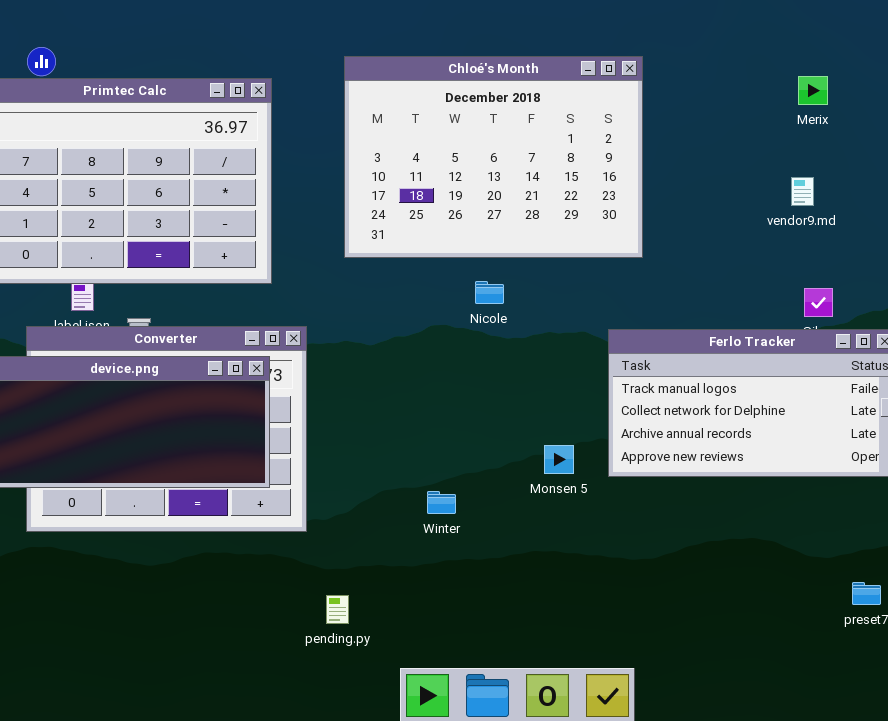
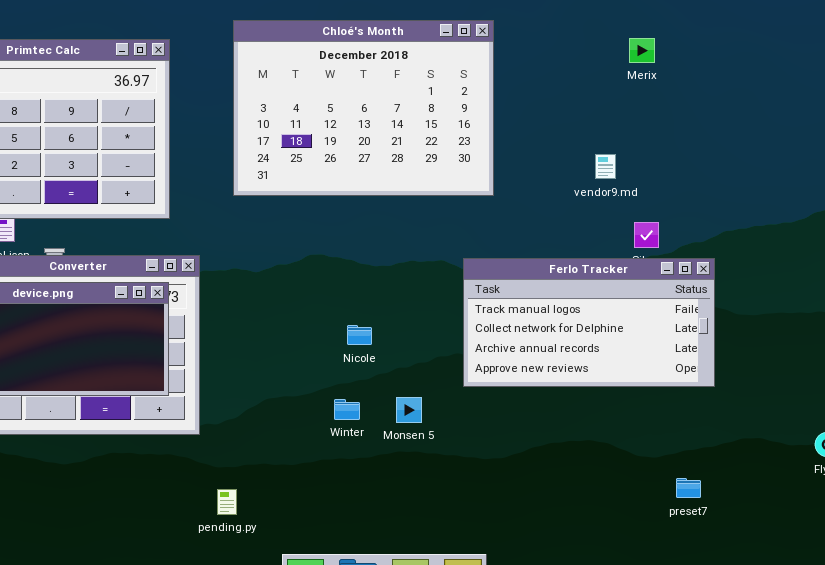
vendor9.md: [791,177,814,206] -> [595,154,616,179], moved
Nicole: [475,281,504,304] -> [347,325,372,345], moved
Monsen 5: [544,445,574,474] -> [396,397,422,423], moved
Winter: [427,491,456,514] -> [334,399,360,420], moved

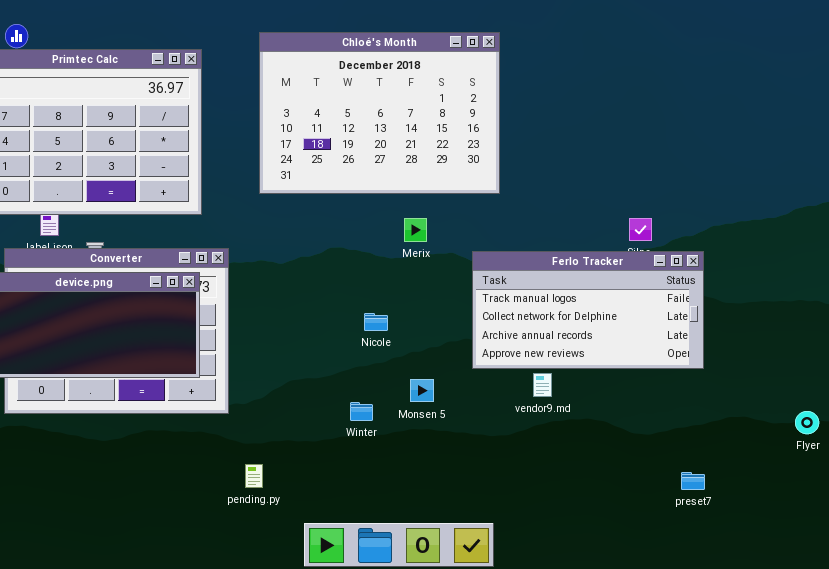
Merix: [629,38,655,63] -> [404,218,427,242], moved
vendor9.md: [595,154,616,179] -> [533,373,552,397], moved
Winter: [334,399,360,420] -> [350,402,373,421], moved
preset7: [676,478,701,498] -> [681,472,705,490], moved

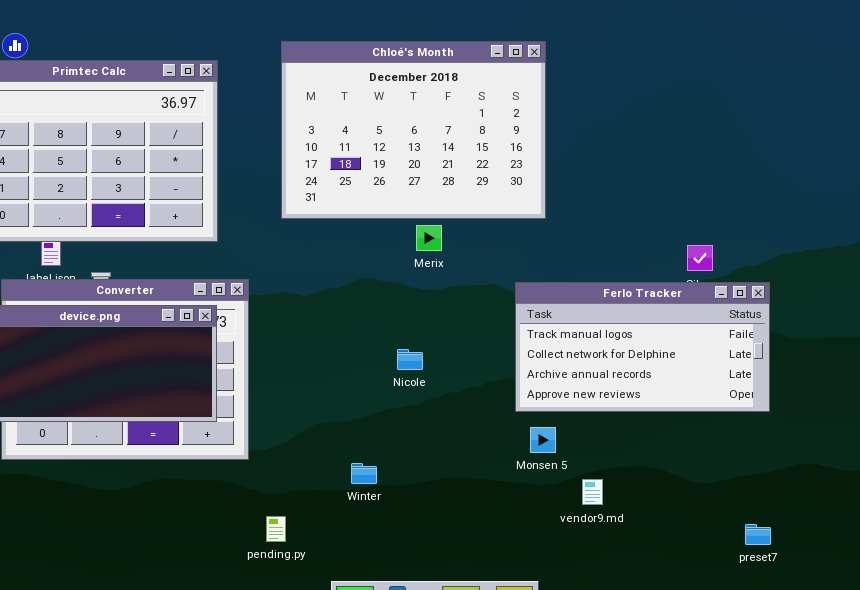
Merix: [404,218,427,242] -> [416,225,442,251], moved
vendor9.md: [533,373,552,397] -> [582,479,603,505], moved
Monsen 5: [410,379,434,402] -> [530,427,556,453], moved
Winter: [350,402,373,421] -> [351,463,377,484], moved

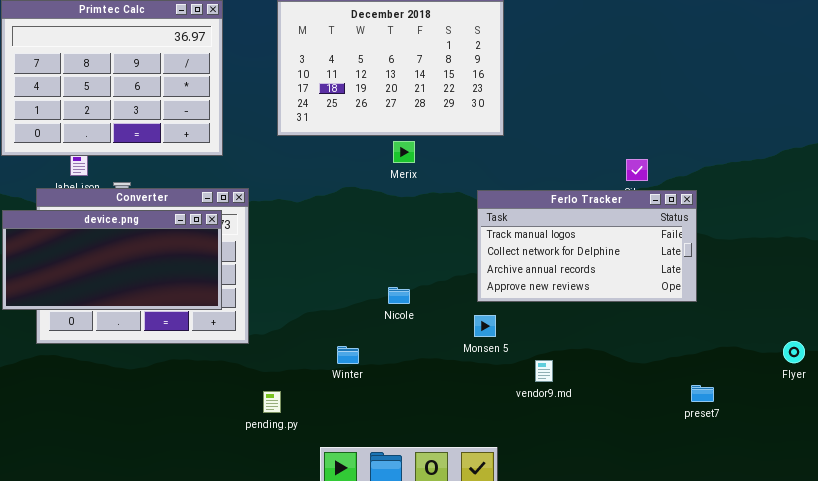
Nicole: [397,349,423,370] -> [388,287,410,304], moved
Monsen 5: [530,427,556,453] -> [474,315,496,337], moved
preset7: [745,524,771,545] -> [691,385,714,402], moved

